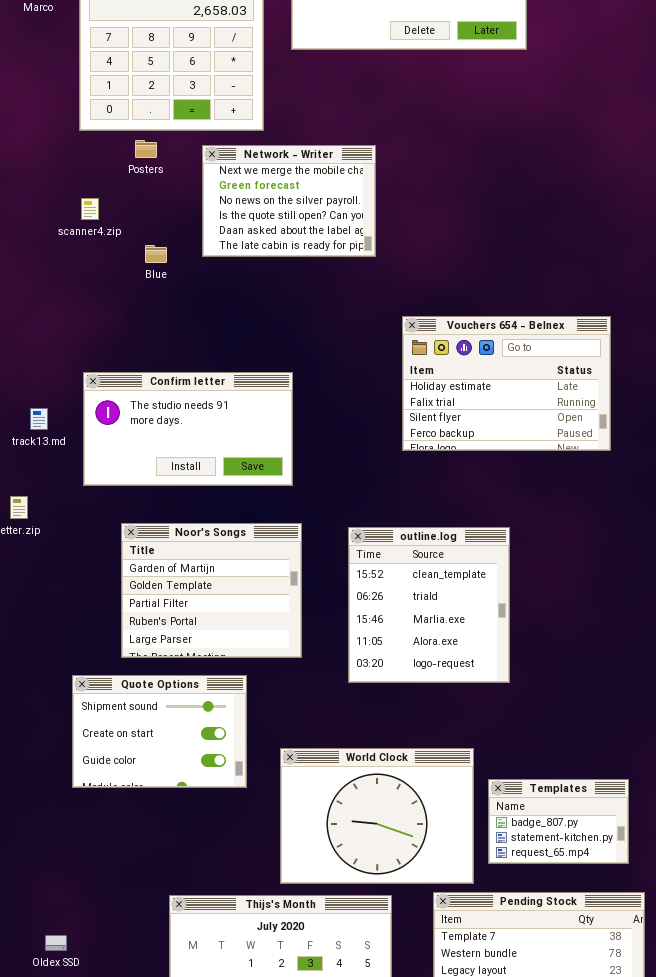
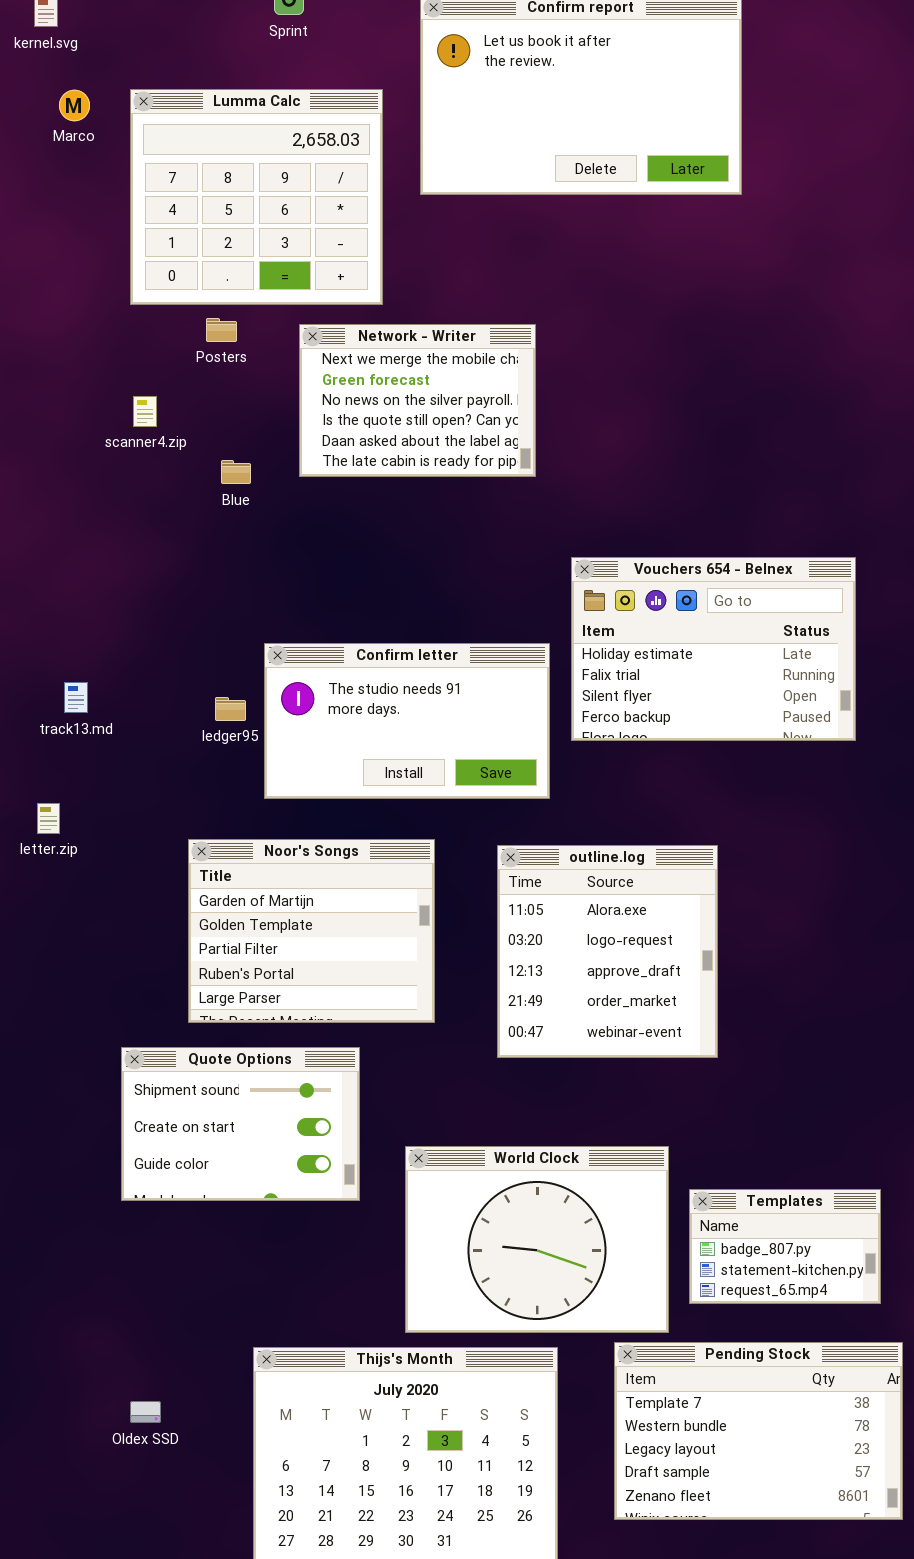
Confirm letter: [83,372,293,486] -> [264,643,550,799], moved
outline.log: [348,527,510,683] -> [497,845,718,1058], scrolled down 3 rows
Oldex SSD: [45,935,67,951] -> [130,1401,161,1423], moved

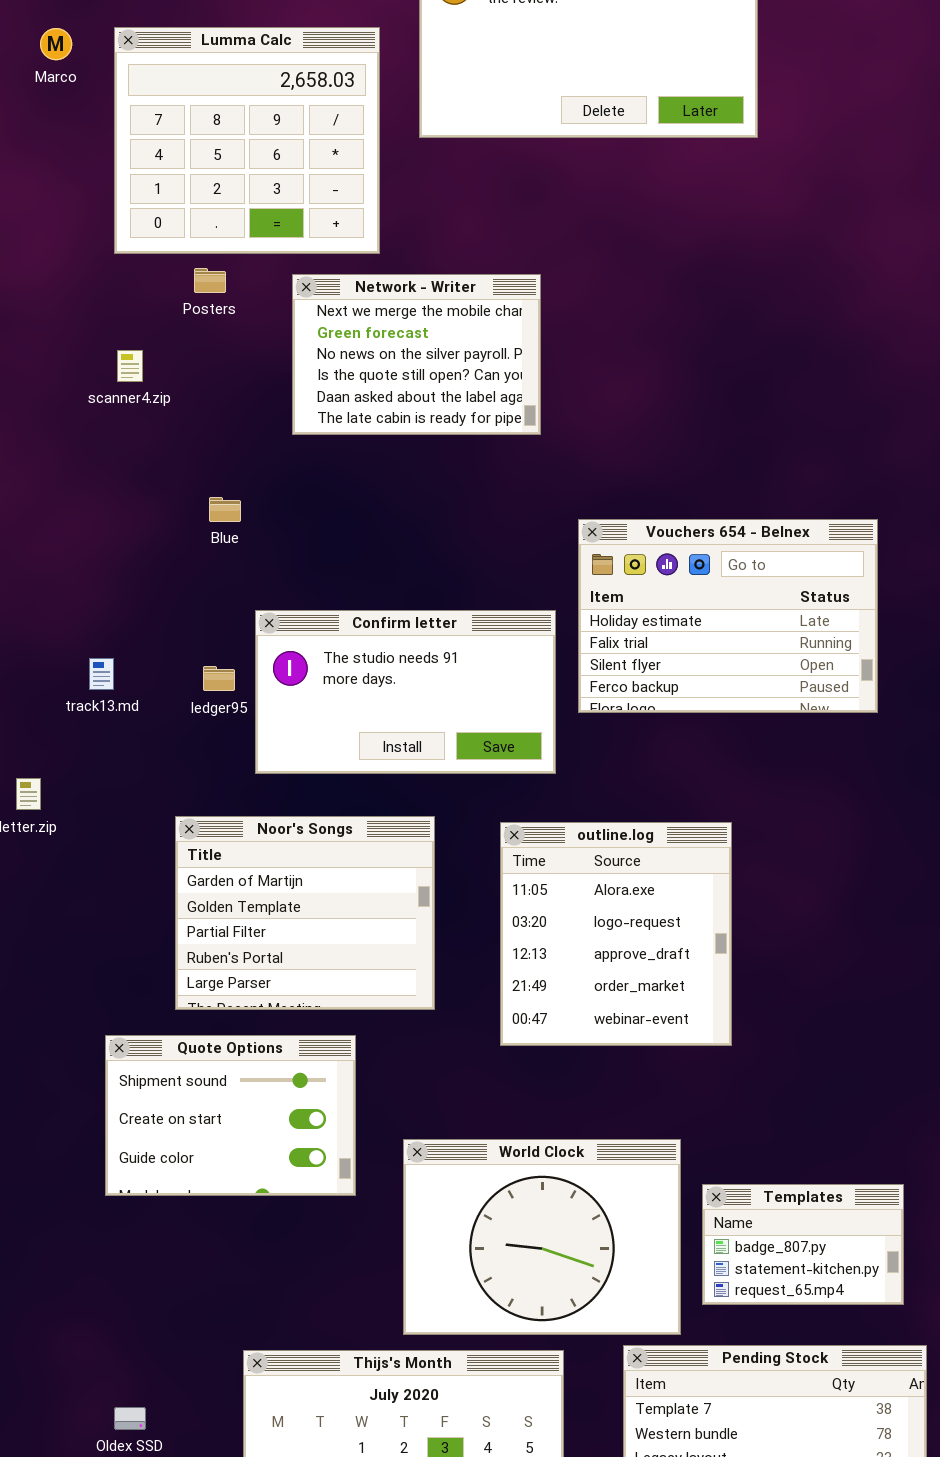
Blue: [221,460,251,484] -> [209,497,241,522], moved
track13.md: [64,682,88,713] -> [89,658,114,690], moved

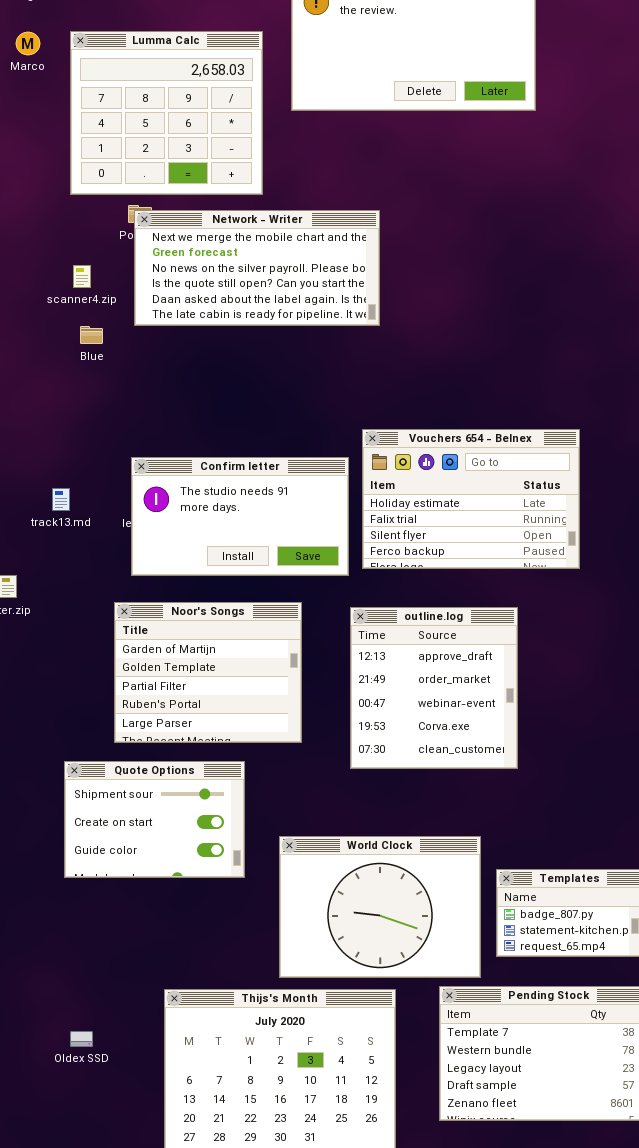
Network - Writer: [292,274,541,435] -> [134,210,380,326], resized
Blue: [209,497,241,522] -> [80,326,103,344], moved
Vouchers 654 - Belnex: [578,519,878,713] -> [362,429,580,569], moved
Confirm letter: [255,610,556,774] -> [131,457,349,576], moved
outline.log: [500,822,732,1046] -> [350,607,518,769], scrolled down 2 rows

